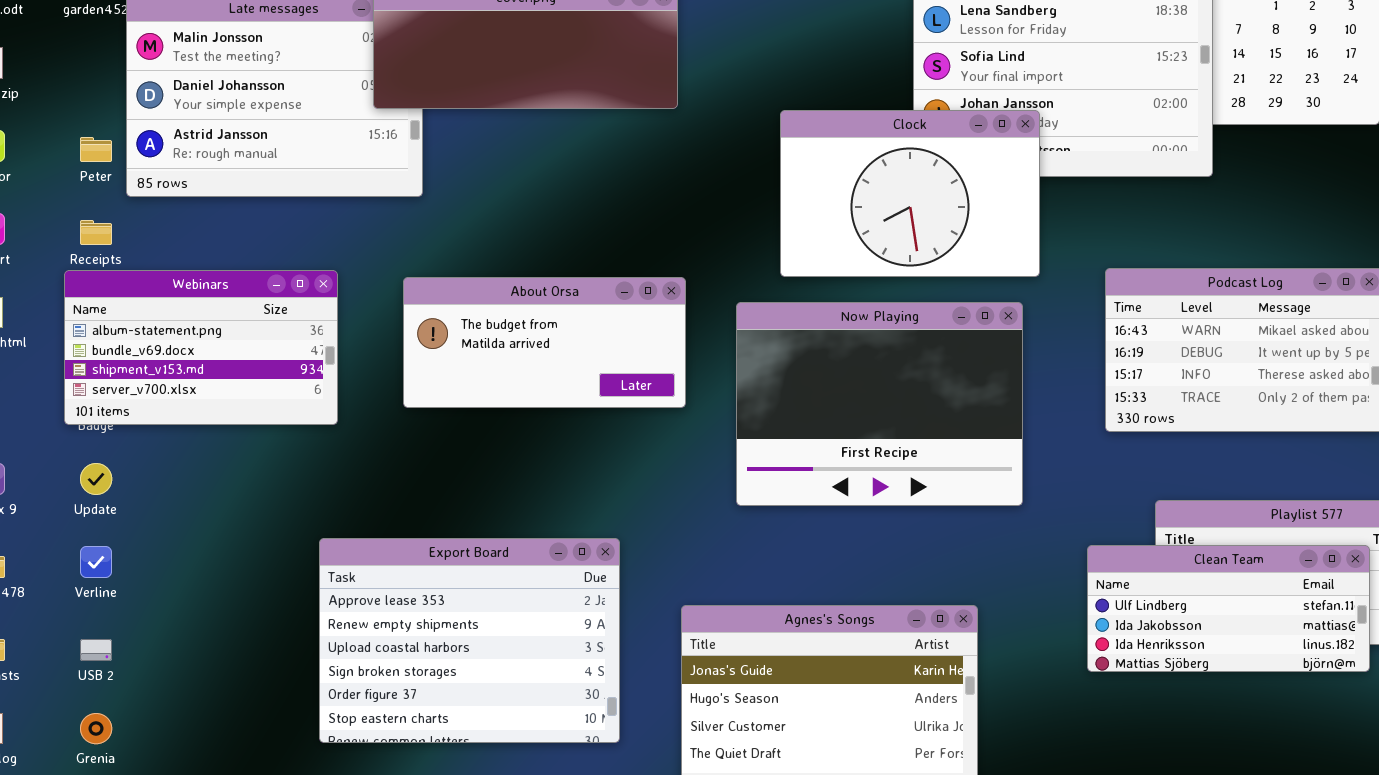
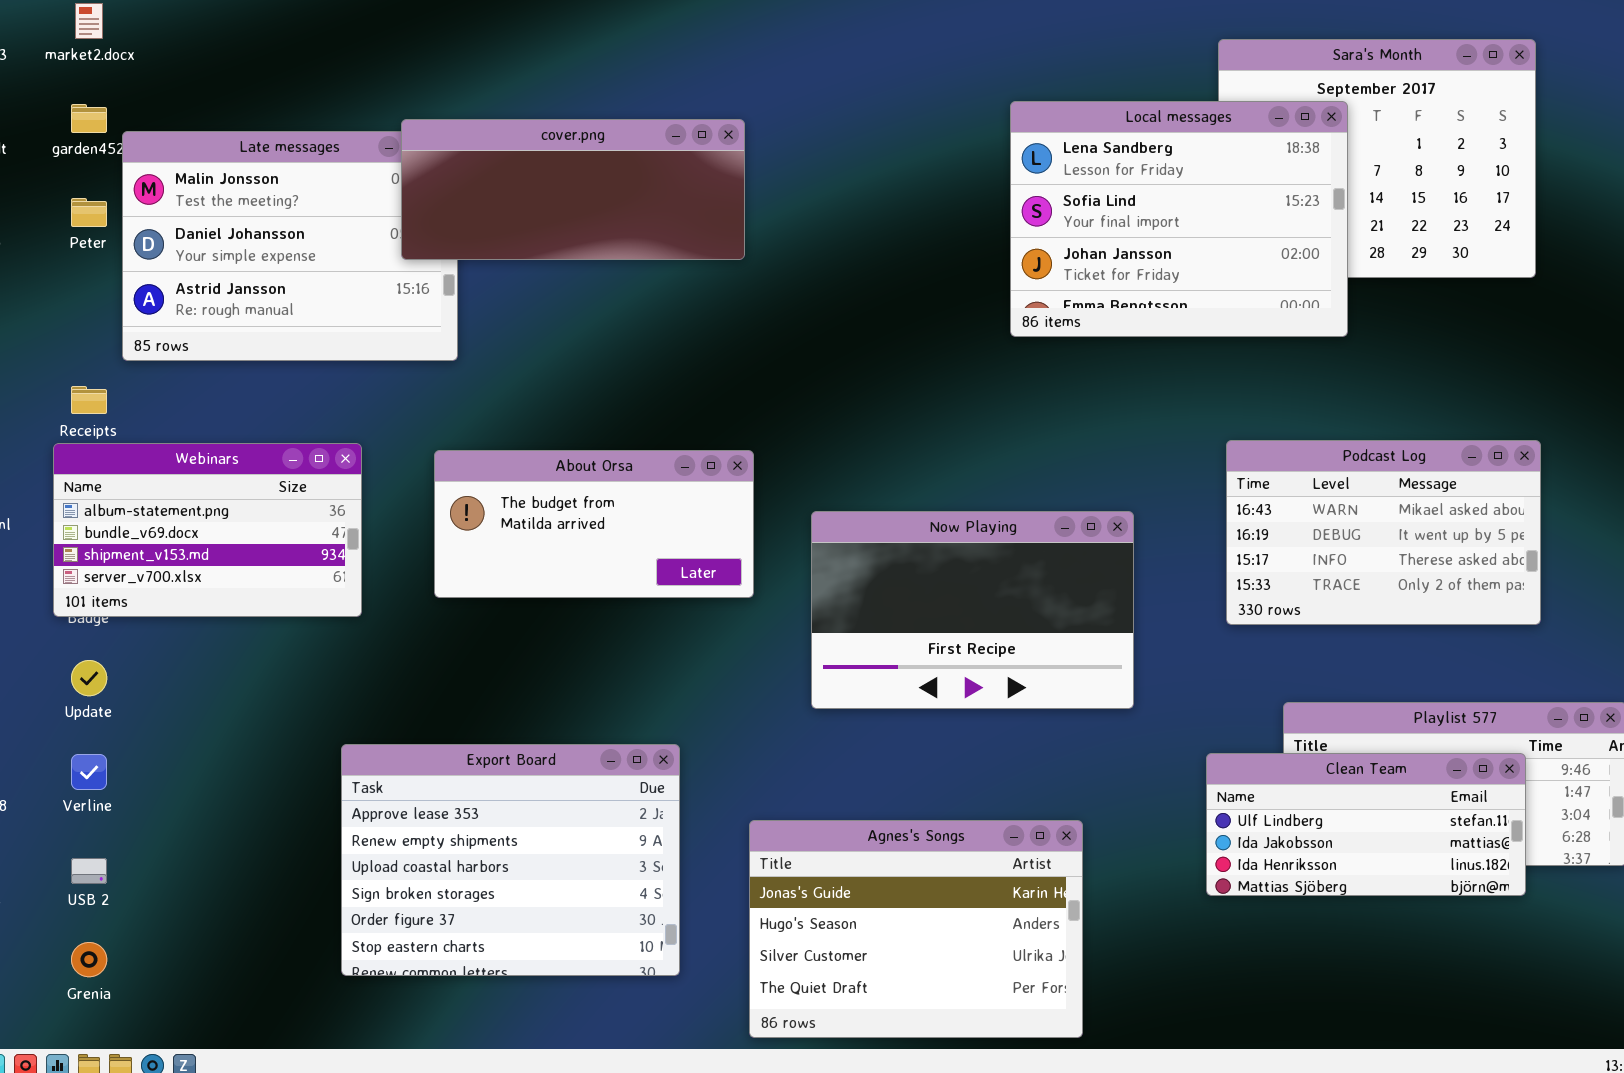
Clock: [780,110,1040,277] -> none, closed
Peter: [80,137,112,162] -> [71,198,107,227], moved
Now Playing: [736,302,1023,506] -> [811,511,1134,709], resized

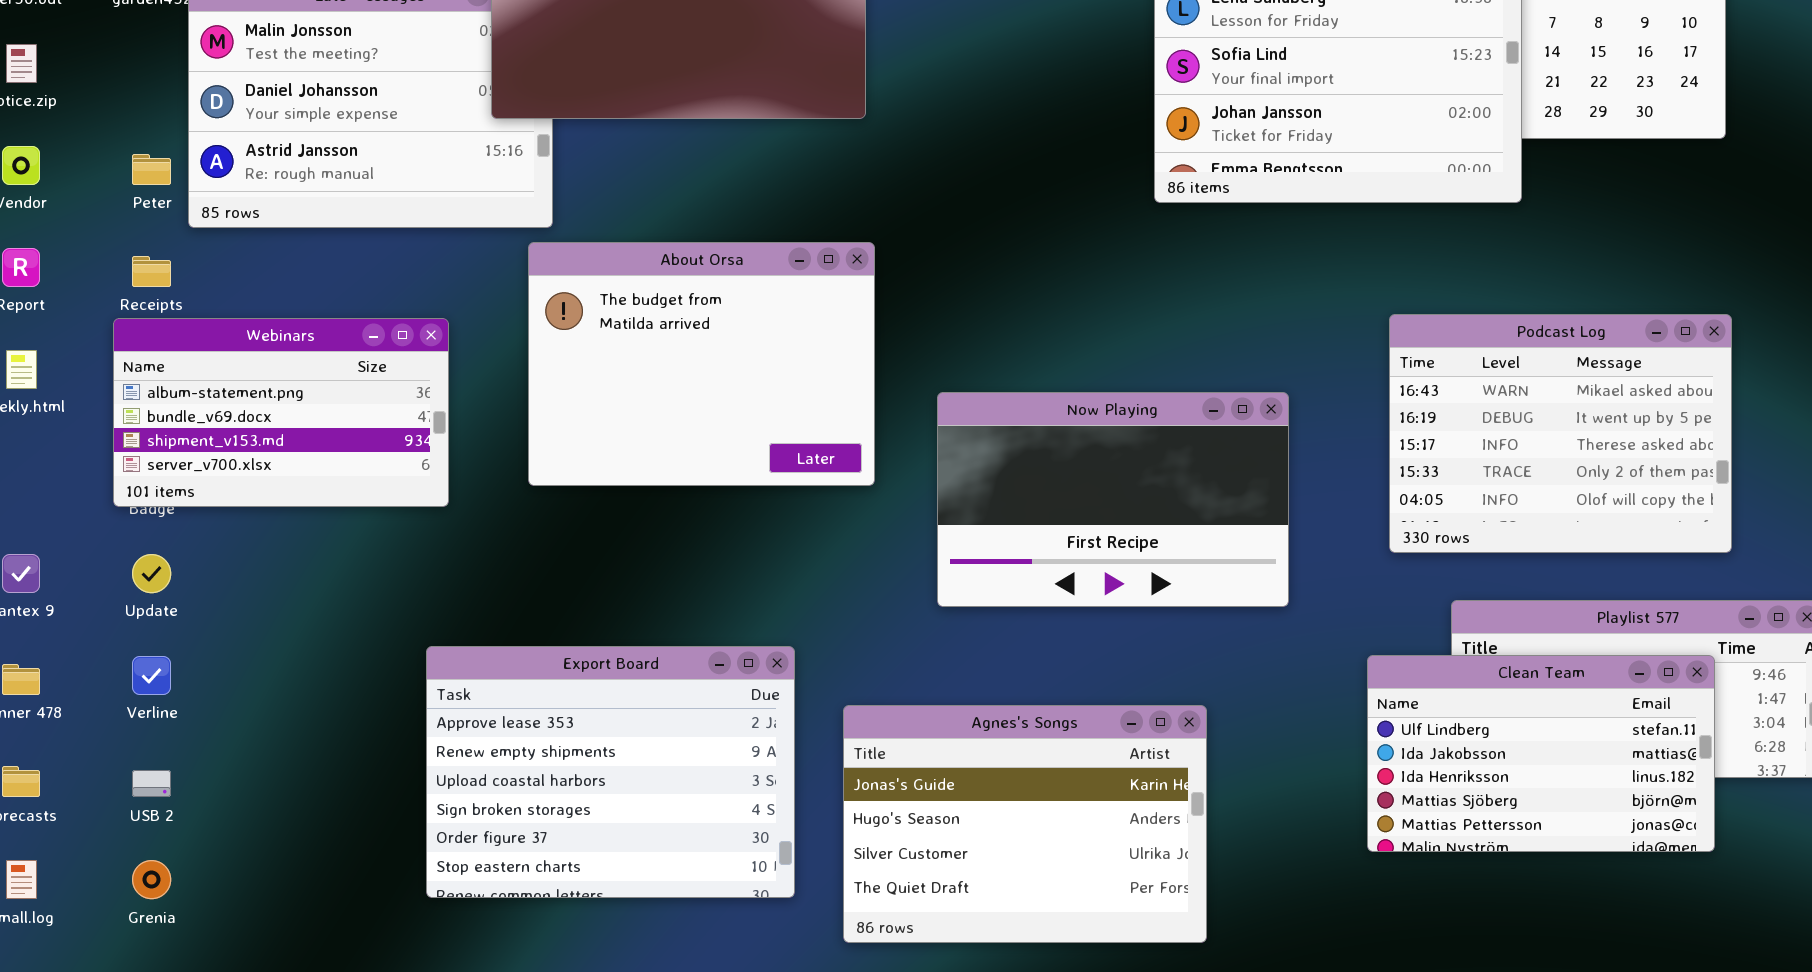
Peter: [71,198,107,227] -> [132,154,171,185], moved
Podcast Log: [1226,440,1541,625] -> [1389,314,1732,553], resized
About Orsa: [434,450,754,598] -> [528,242,875,486], resized
Clean Team: [1206,753,1526,896] -> [1367,655,1715,852], resized
Agnes's Songs: [749,820,1083,1038] -> [843,705,1207,943], moved

